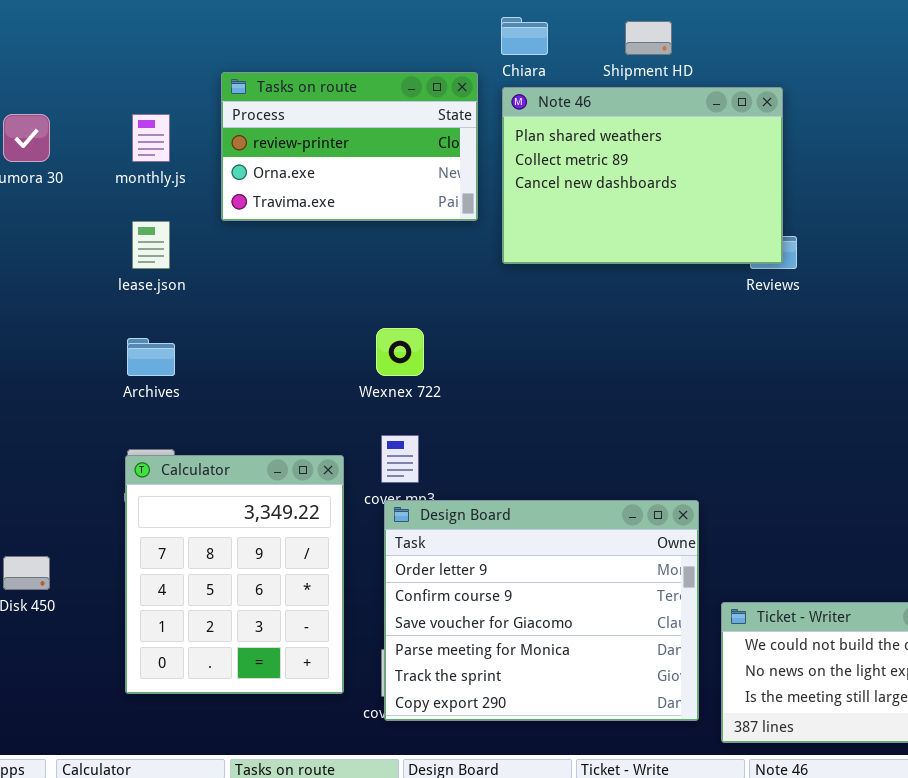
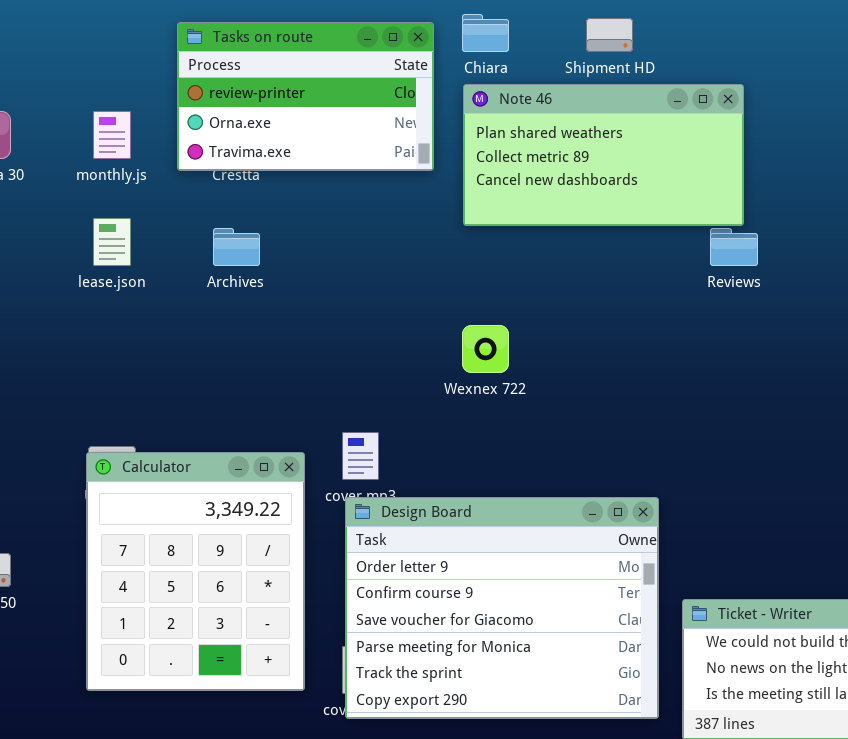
Tasks on route: [221,72,478,221] -> [177,22,434,171], moved
Note 46: [502,87,783,264] -> [463,84,744,226], resized
Wexnex 722: [376,328,424,376] -> [462,325,509,373], moved
Archives: [127,338,175,376] -> [213,228,260,266], moved

